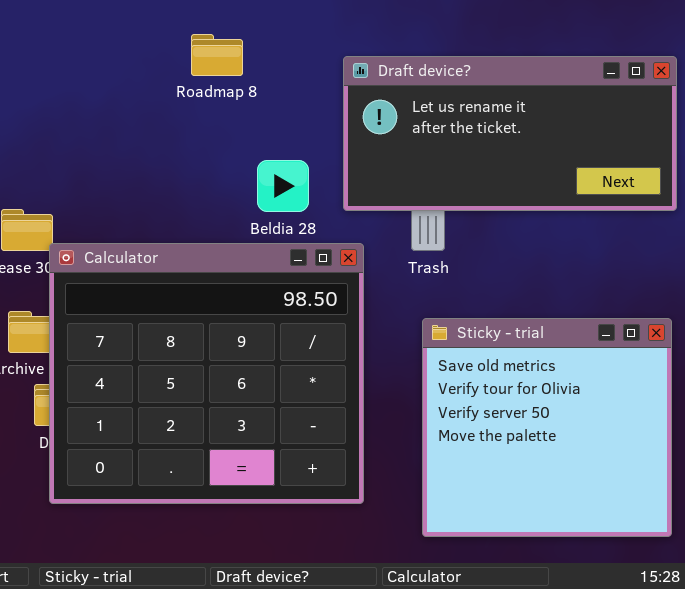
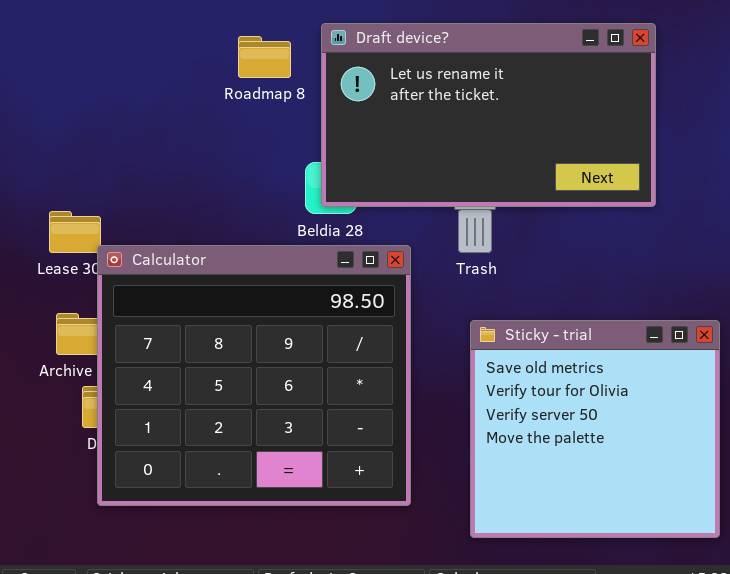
Draft device?: [343,56,677,211] -> [321,23,656,207], moved, resized

